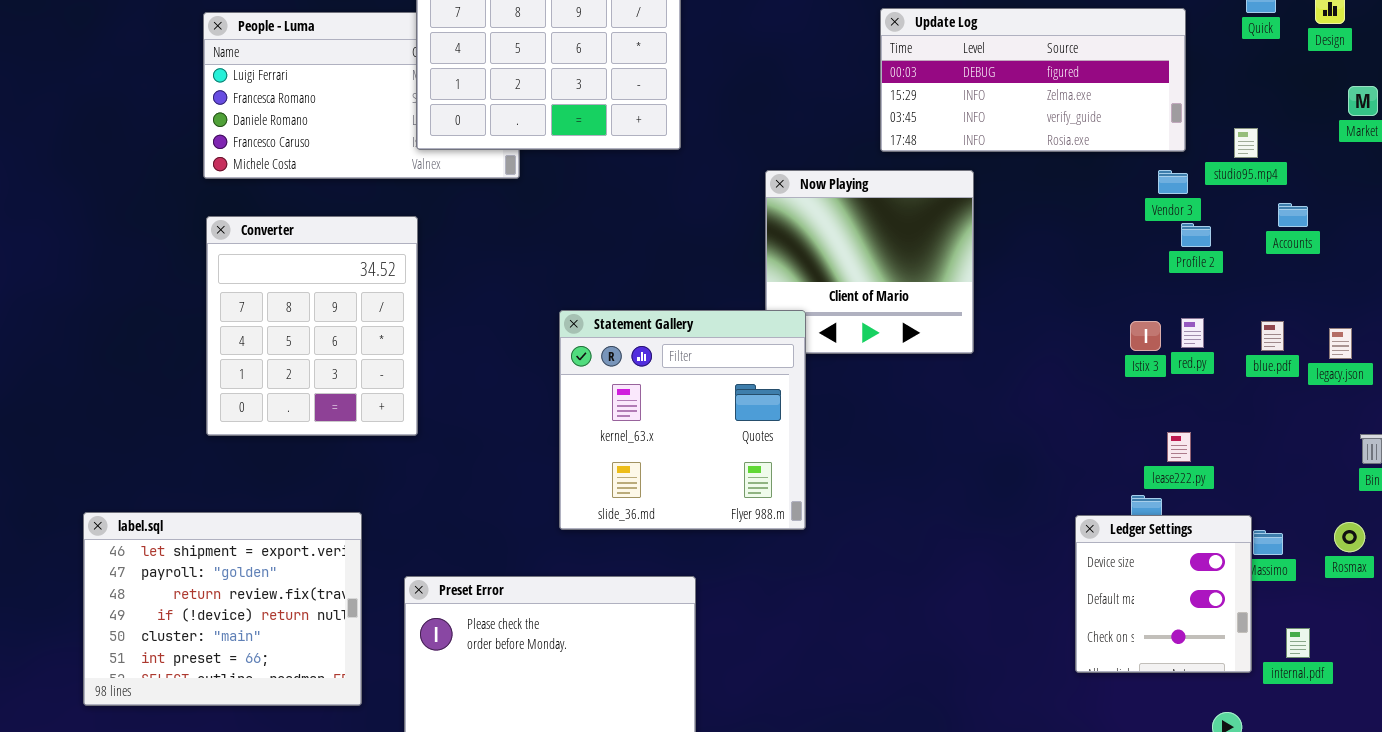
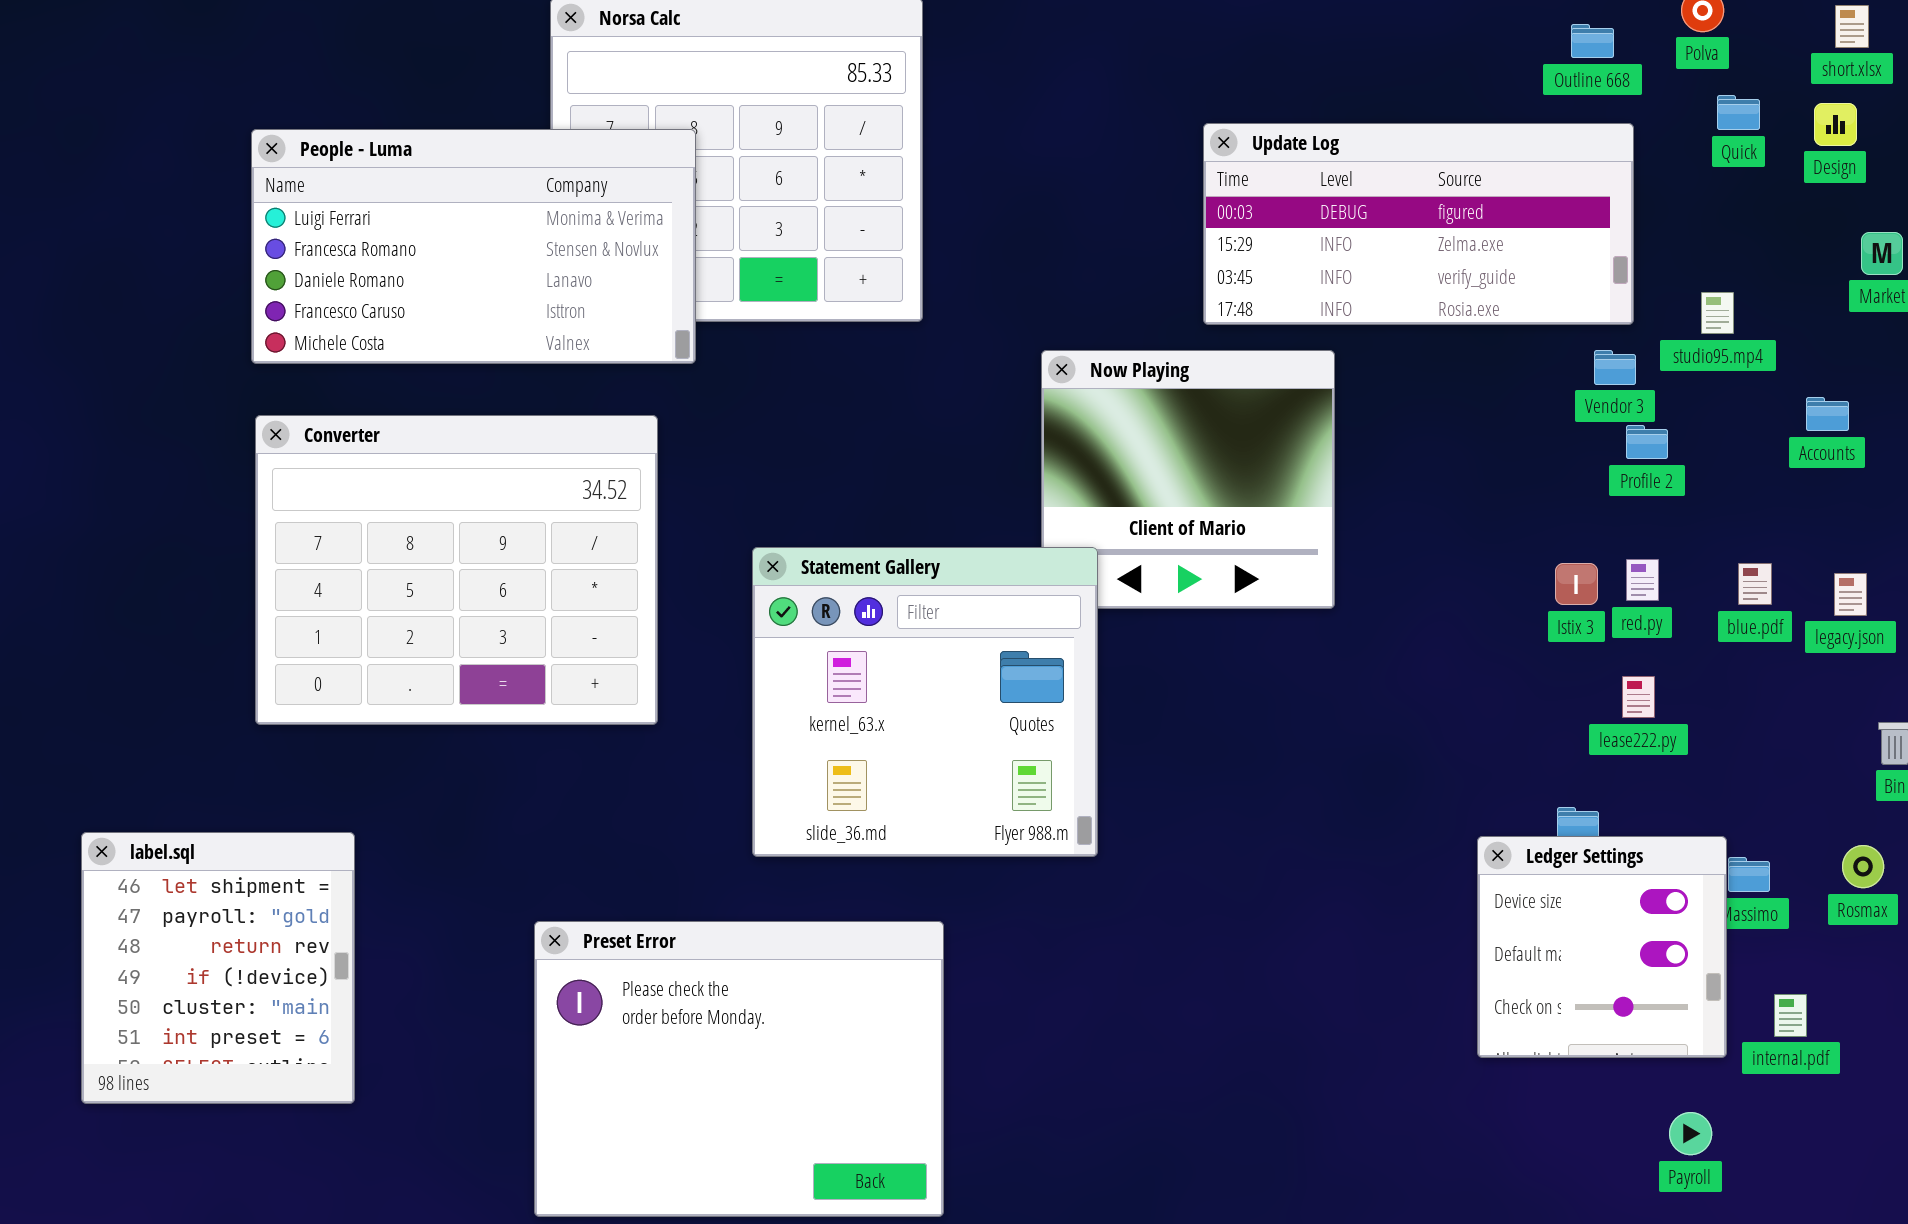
People - Luma: [203,12,520,179] -> [251,129,696,364], raised
Accounts: [1278,203,1308,227] -> [1806,397,1849,431], moved
Converter: [206,216,418,436] -> [255,415,658,725], resized
lease222.py: [1167,432,1191,462] -> [1622,676,1655,718], moved
label.sql: [83,512,362,706] -> [81,832,355,1104], resized

